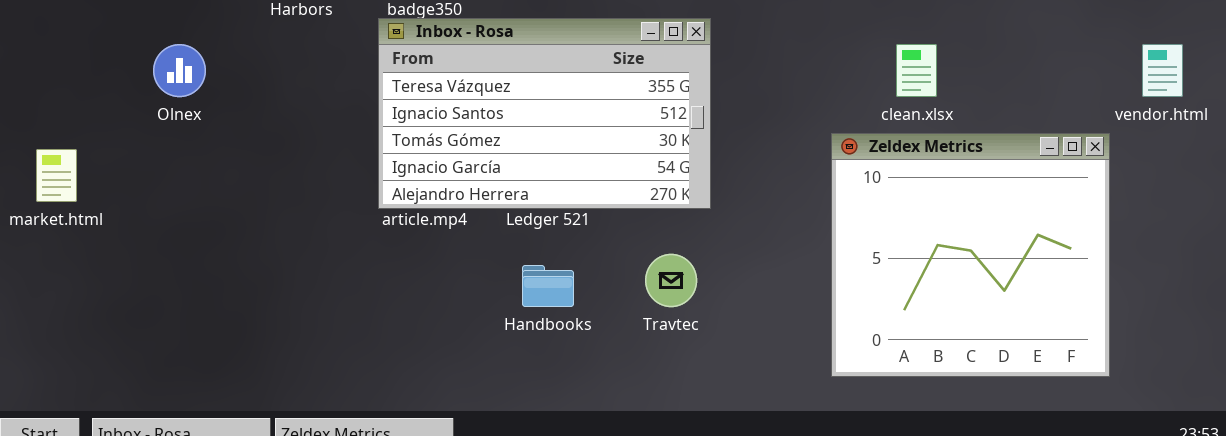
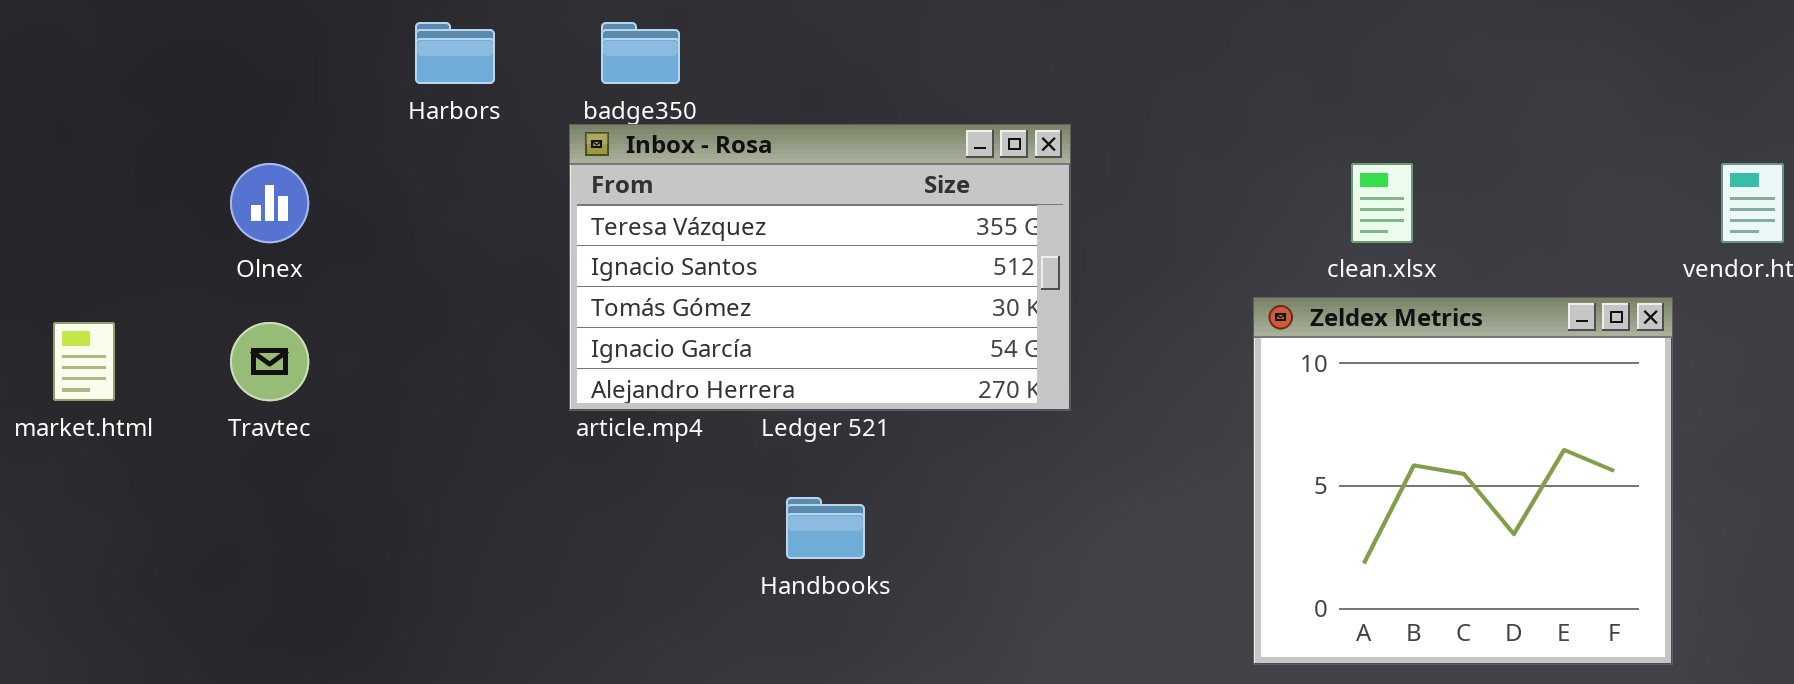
Travtec: [645,254,697,307] -> [230,322,309,401], moved

